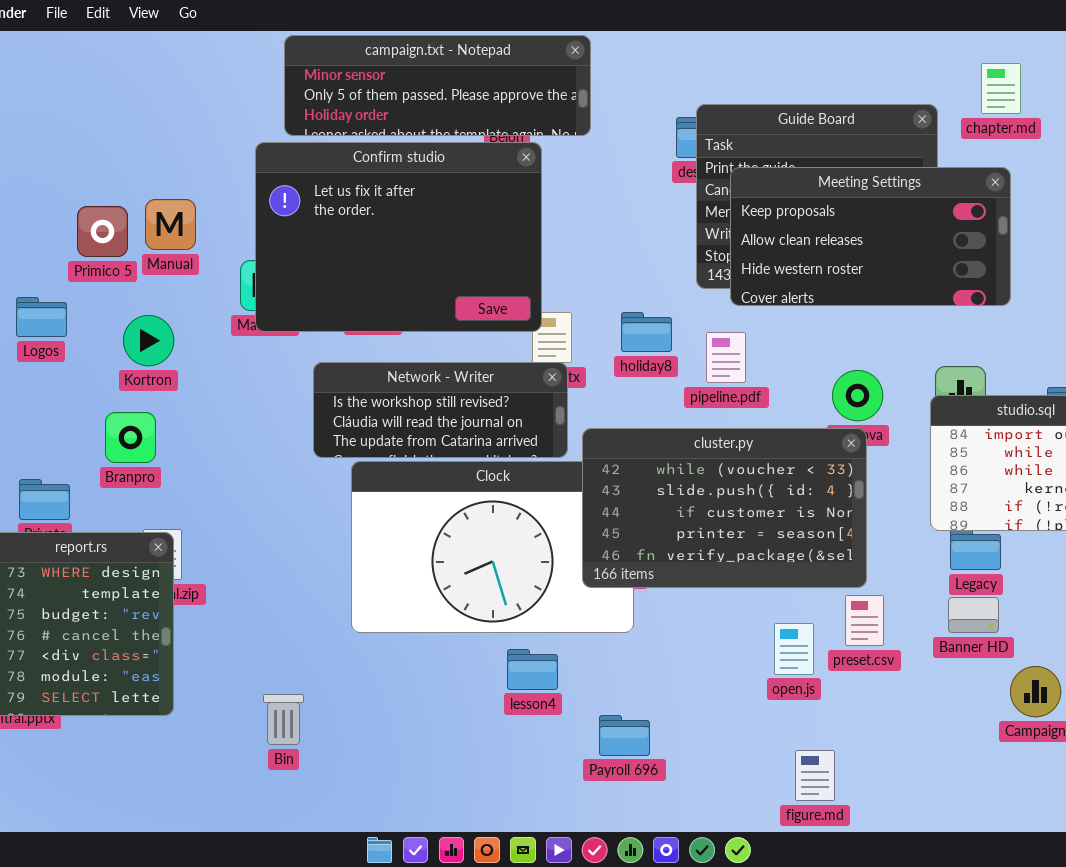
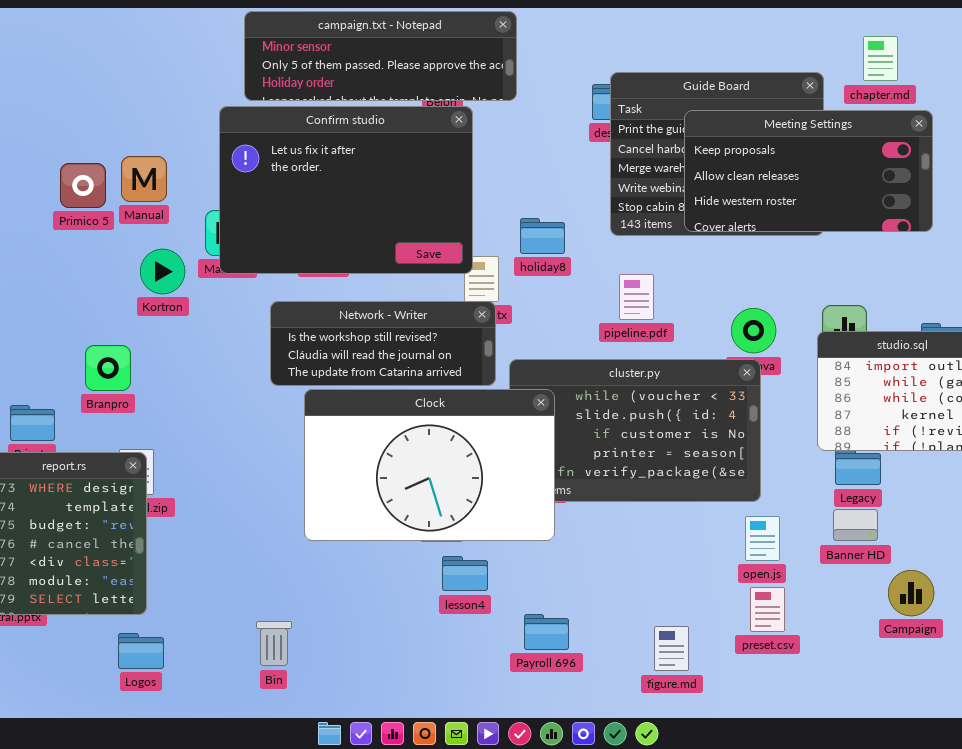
Meeting Settings: [730,167,1011,306] -> [684,110,933,232], moved
Logos: [16,297,67,337] -> [118,633,164,669], moved
holiday8: [621,312,672,352] -> [520,218,565,254], moved
Kortron: [123,315,174,366] -> [140,249,185,294], moved
Clock: [351,461,634,633] -> [304,389,555,541], raised
preset.csv: [845,595,884,646] -> [750,587,785,632], moved
open.js: [774,623,814,675] -> [745,516,780,561], moved
Bin: [263,694,304,745] -> [256,621,292,666], moved
figure.md: [795,750,835,801] -> [654,626,689,671], moved

